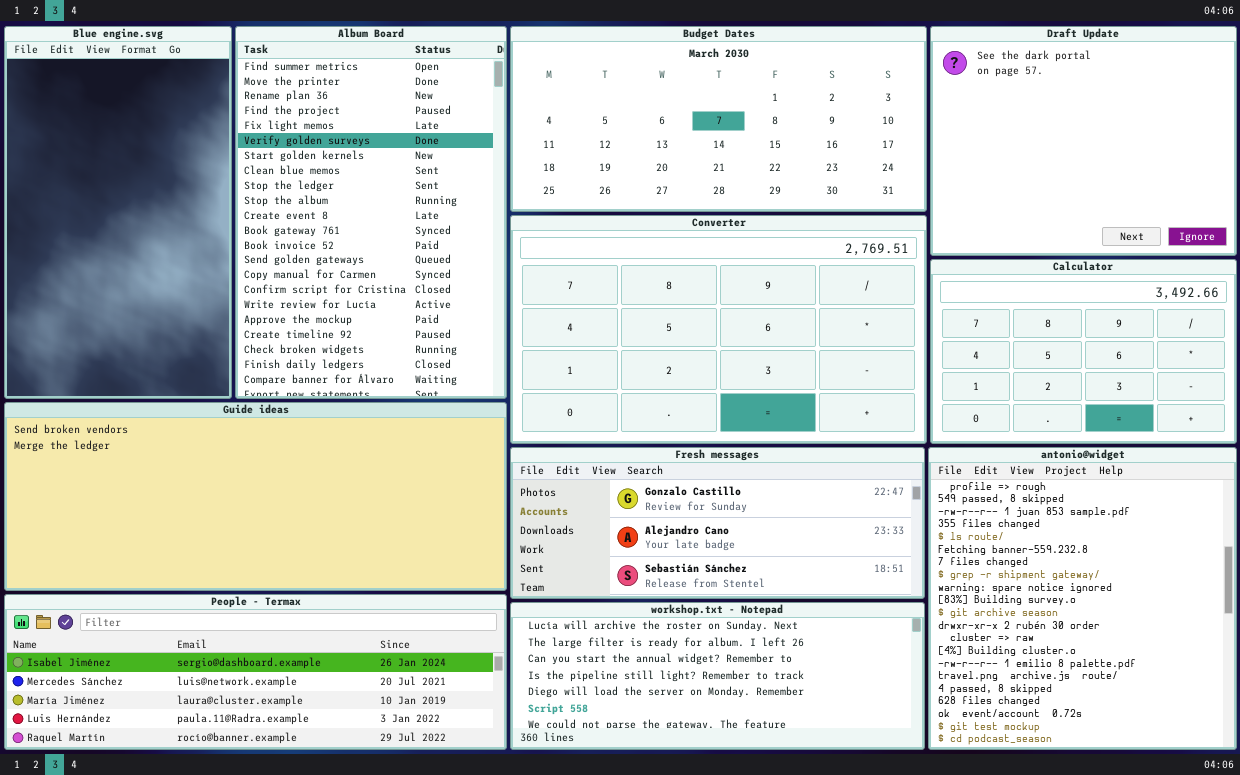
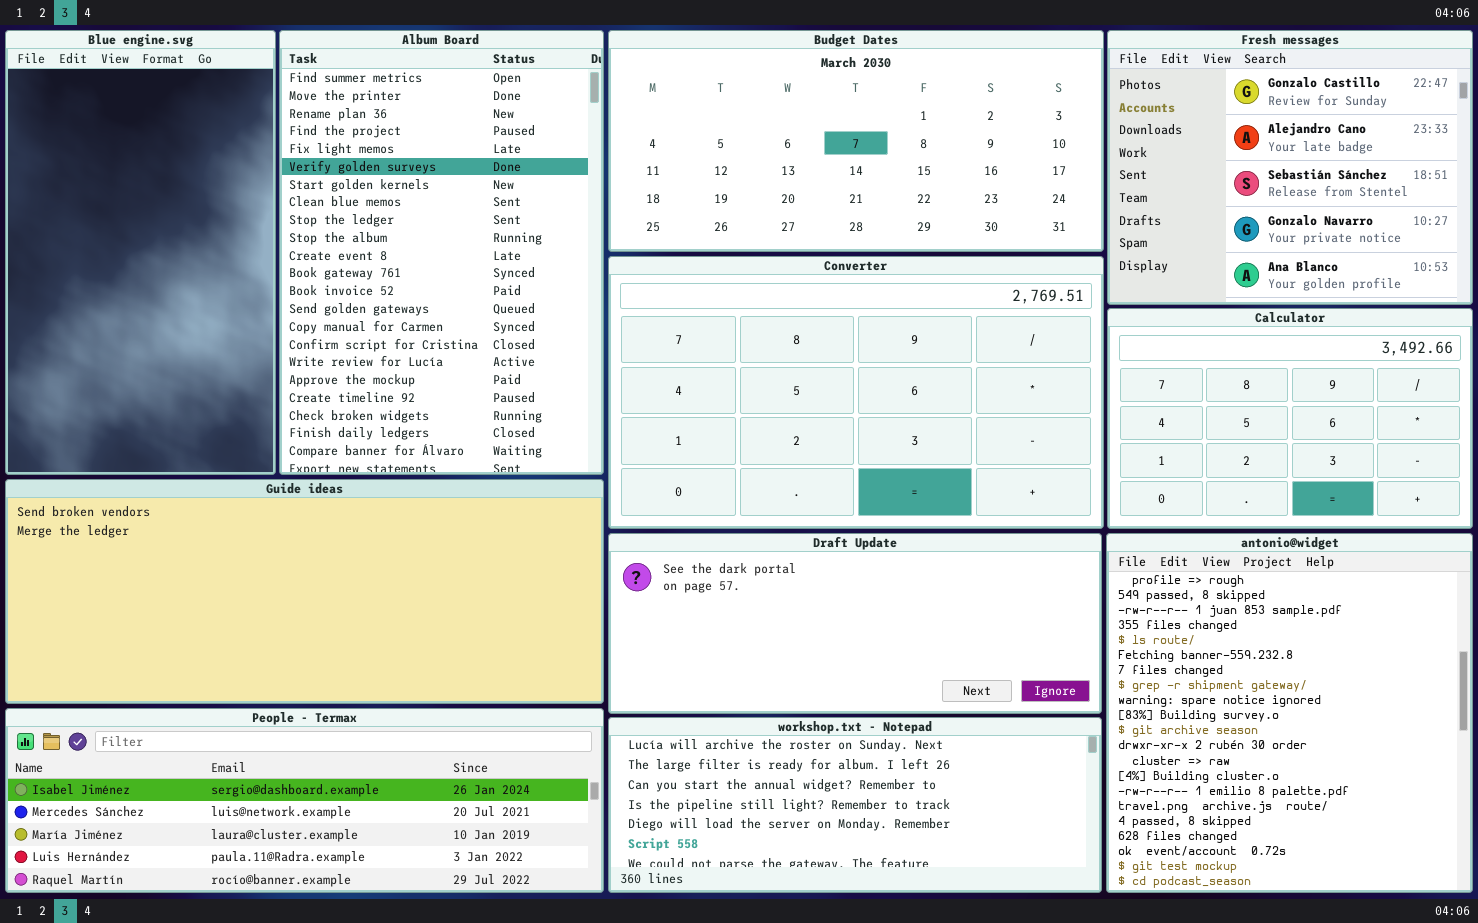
Draft Update: [930,26,1237,256] -> [608,533,1102,714], moved, resized
Fresh messages: [510,447,925,599] -> [1107,30,1473,305], moved, resized

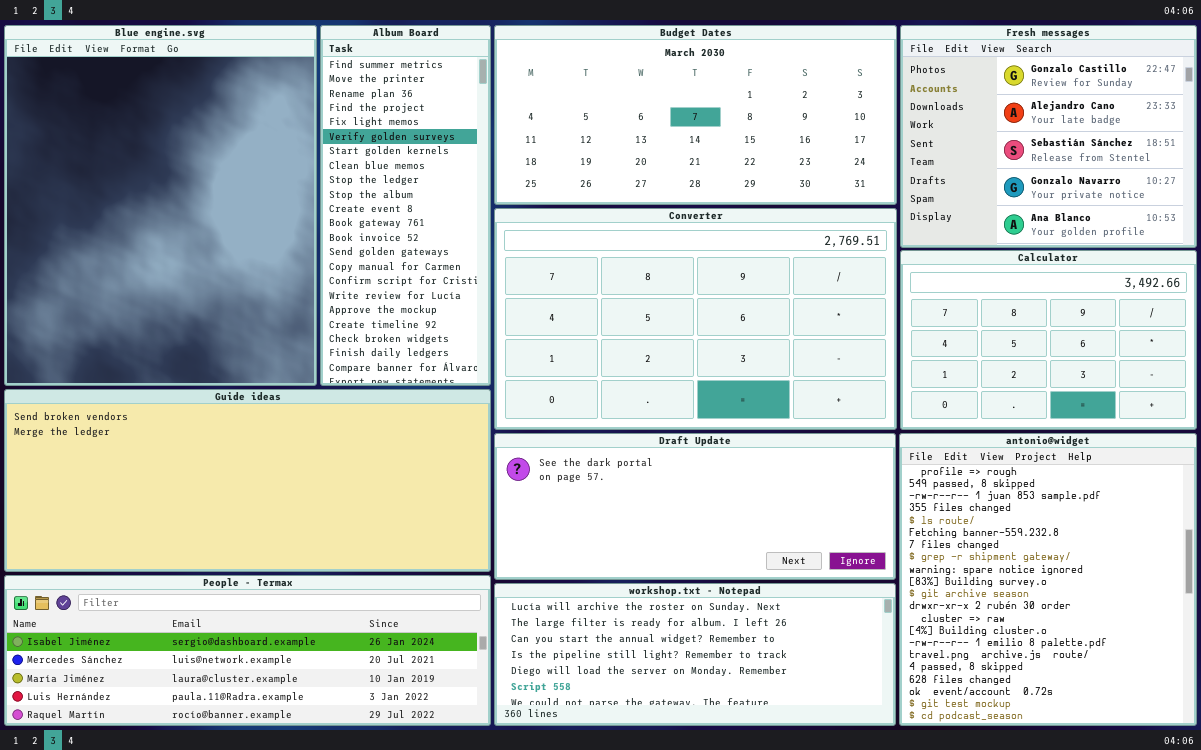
Blue engine.svg: [5,30,276,475] -> [4,25,317,386], resized
Album Board: [279,30,604,475] -> [320,25,491,386], resized

